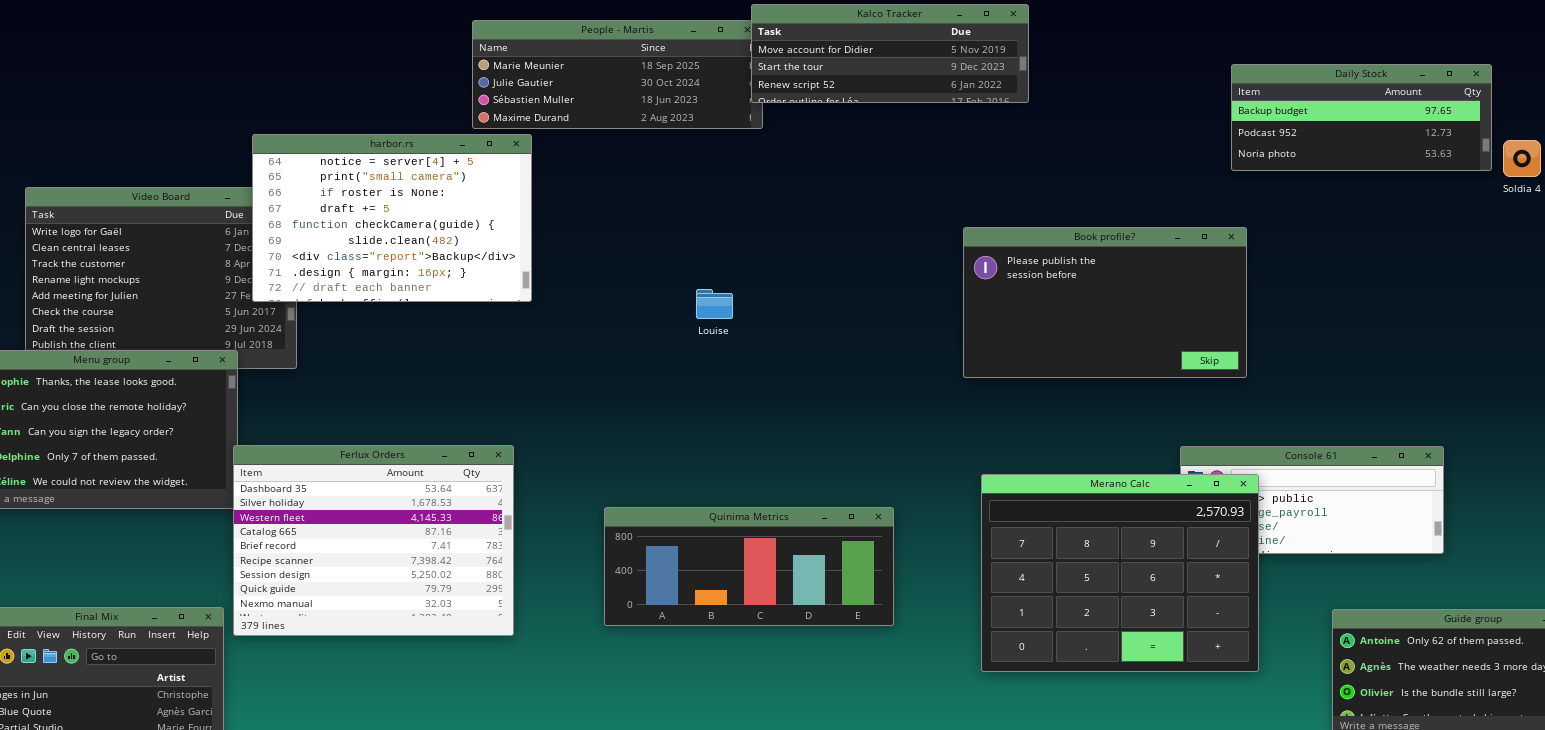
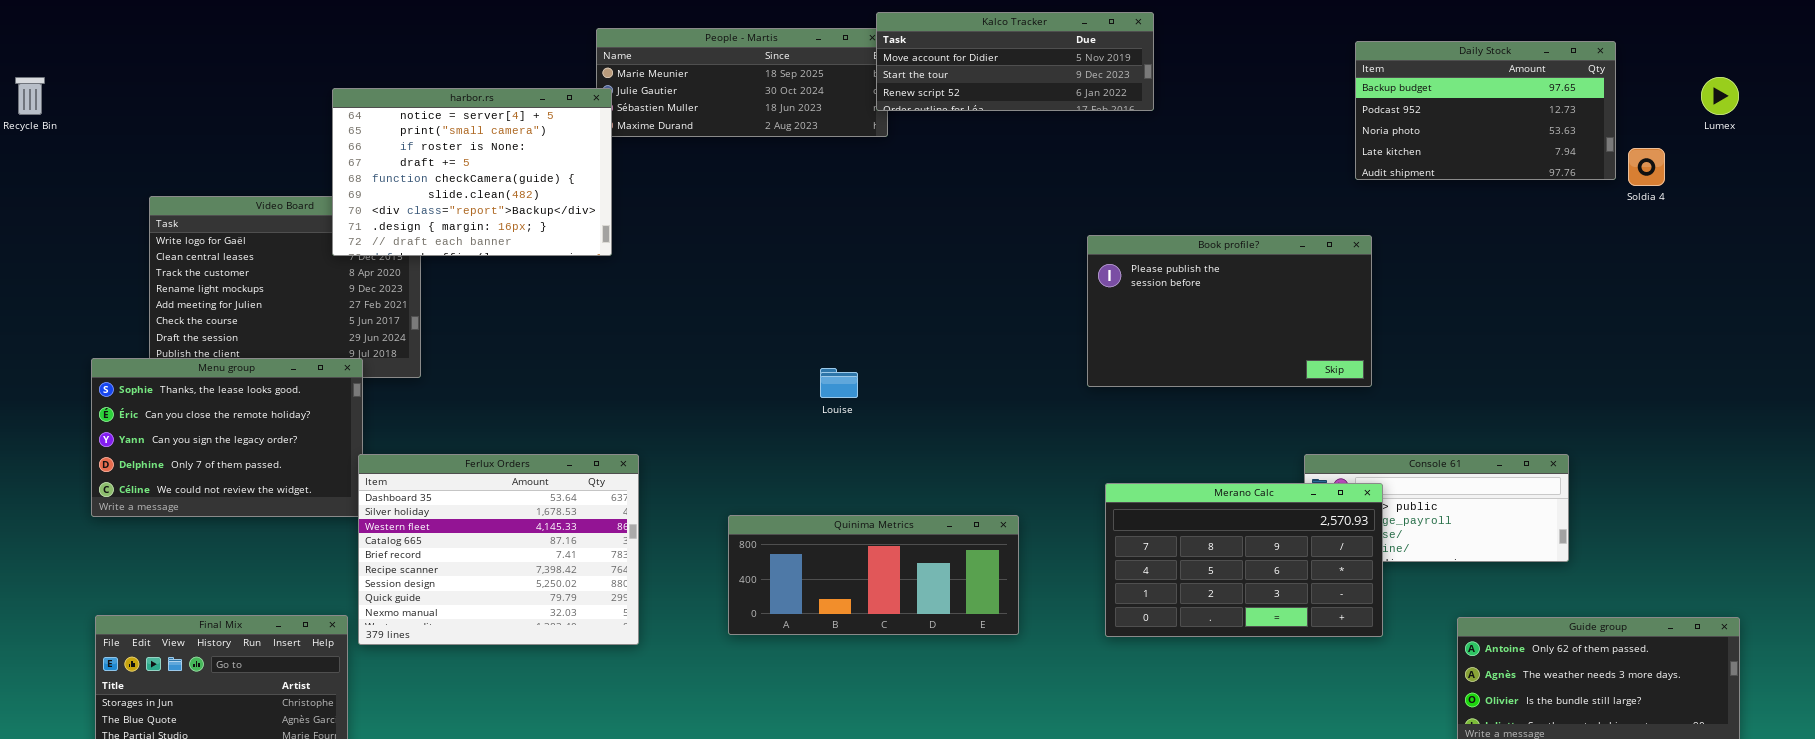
Daily Stock: [1231,64,1492,171] -> [1355,41,1616,180], resized
harbor.rs: [252,134,532,302] -> [332,88,612,256], moved
Louise: [696,289,733,319] -> [820,368,858,398], moved
Merano Calc: [981,474,1259,672] -> [1105,483,1383,637], resized

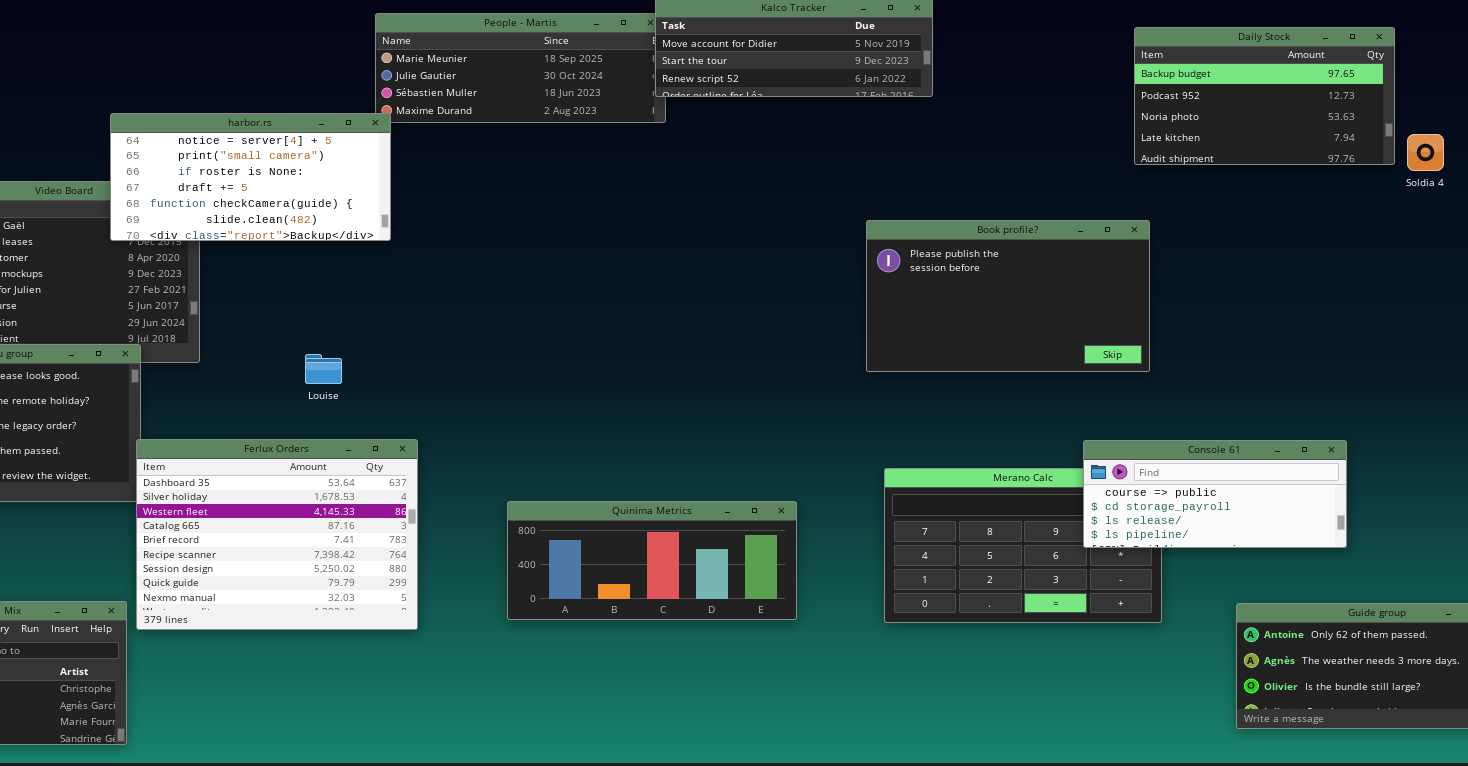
harbor.rs: [332,88,612,256] -> [110,113,391,241], resized
Louise: [820,368,858,398] -> [305,354,342,384], moved
Console 61: [1304,454,1569,562] -> [1083,440,1347,548], raised

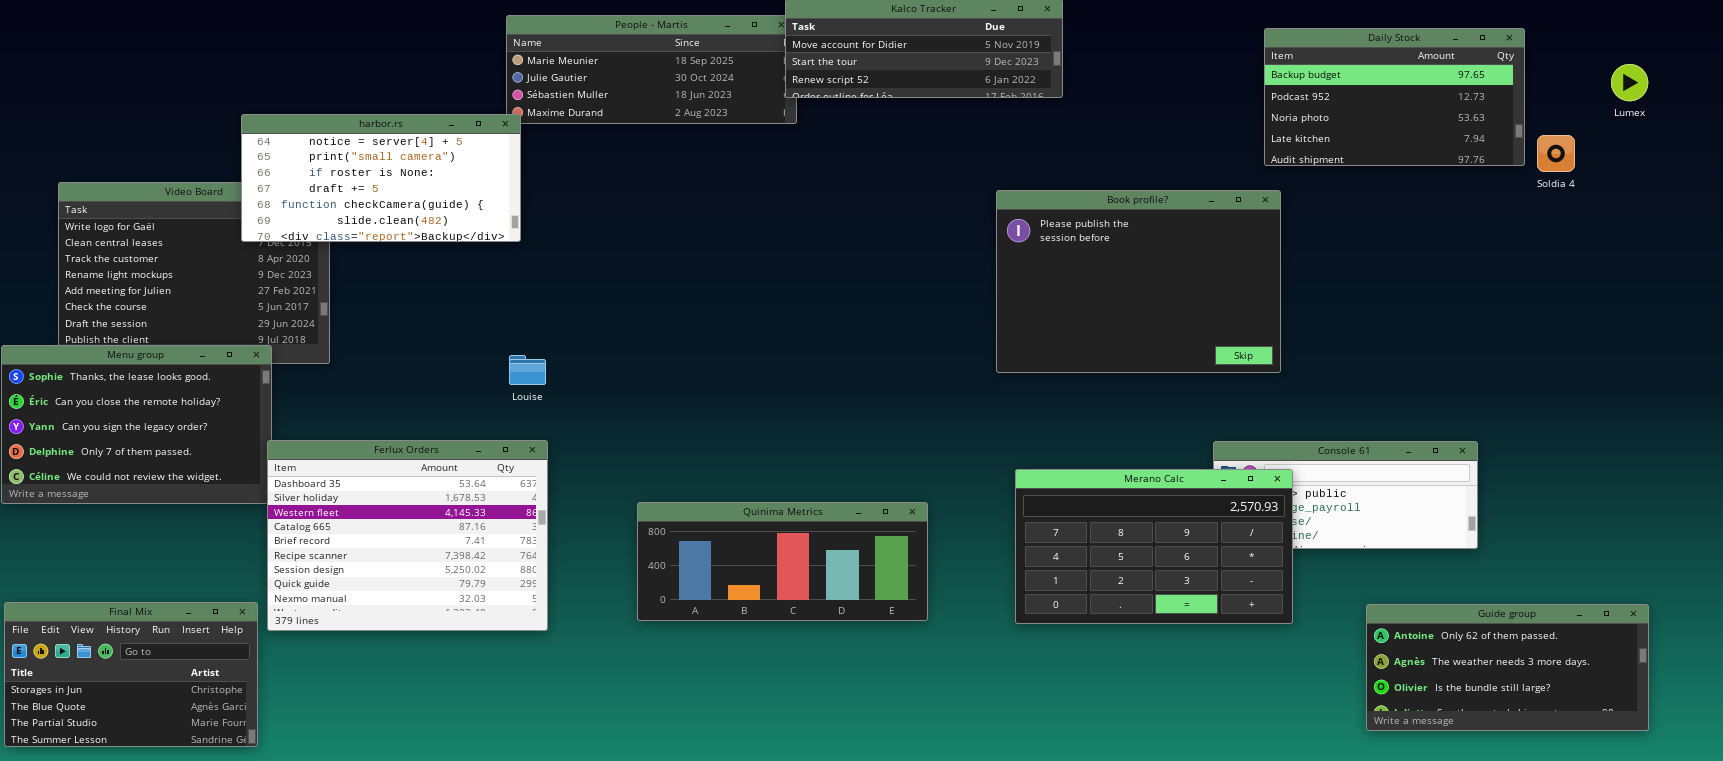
Book profile?: [866,220,1150,372] -> [996,190,1281,373], resized
Louise: [305,354,342,384] -> [509,355,546,385], moved
Merano Calc: [884,468,1162,623] -> [1015,469,1293,624], raised

